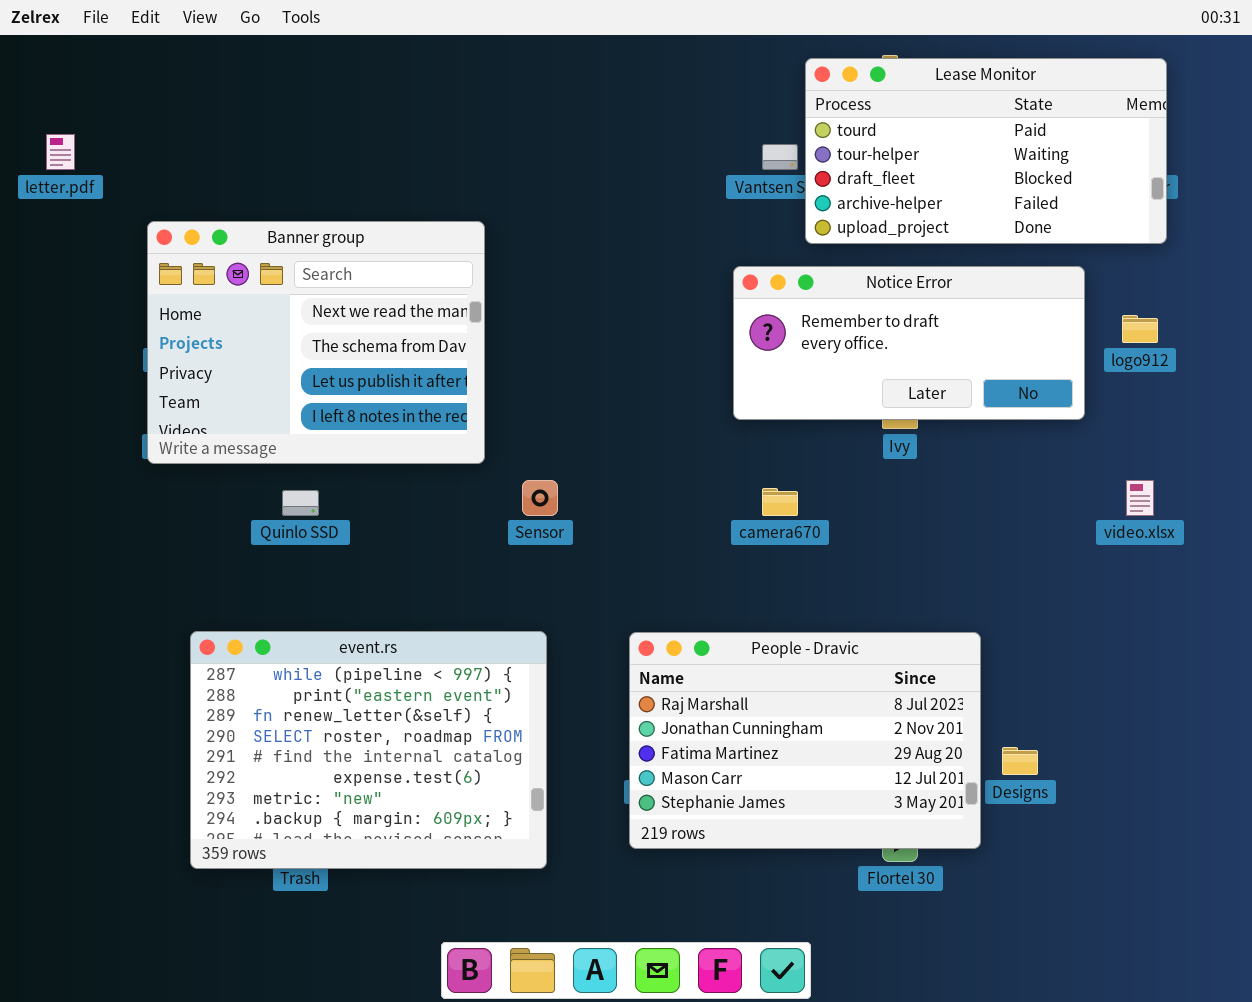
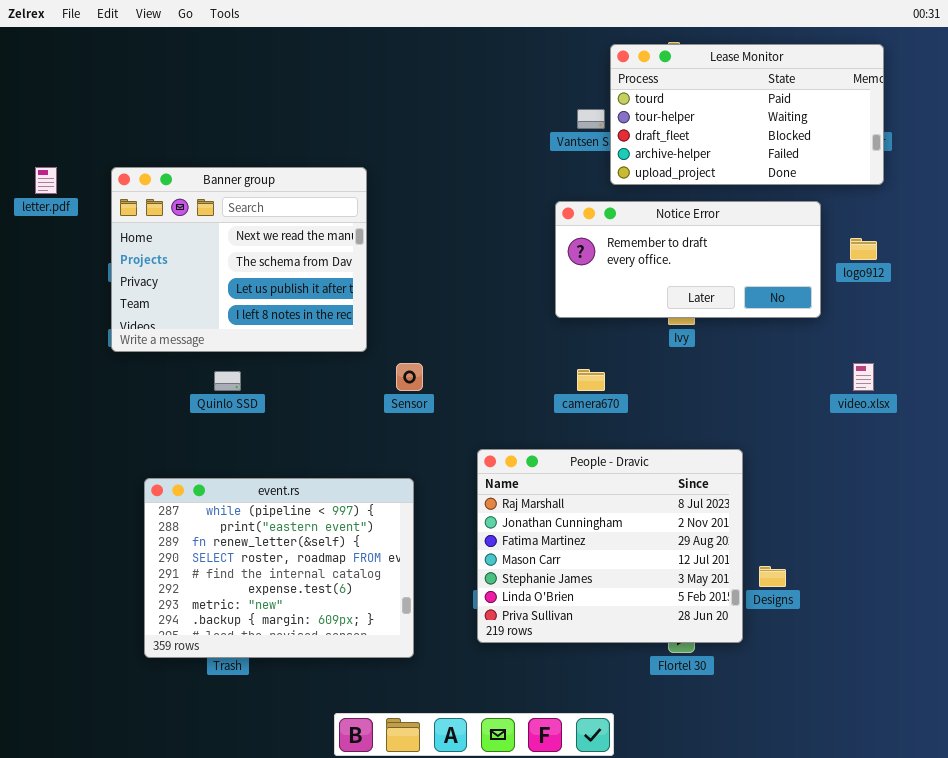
letter.pdf: [46,134,75,170] -> [35,167,57,194], moved
People - Dravic: [629,632,981,849] -> [477,449,743,643], resized

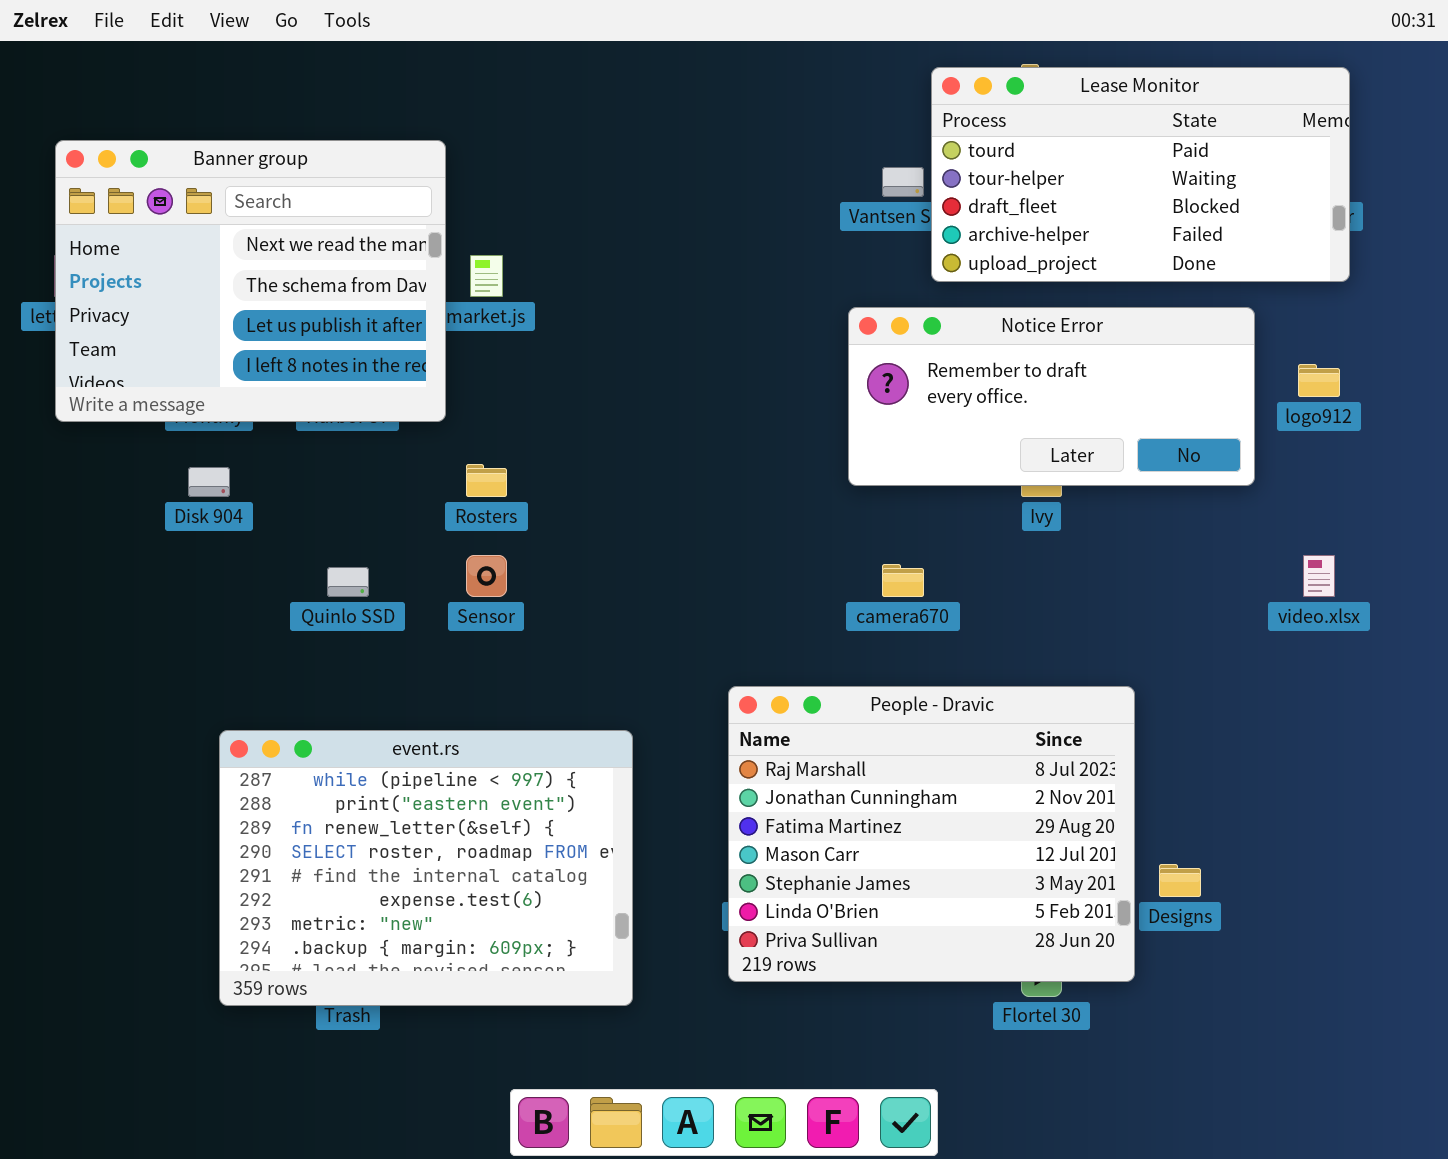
Banner group: [111,167,367,352] -> [55,140,446,422], moved
Sensor: [396,363,423,391] -> [466,555,507,597], moved

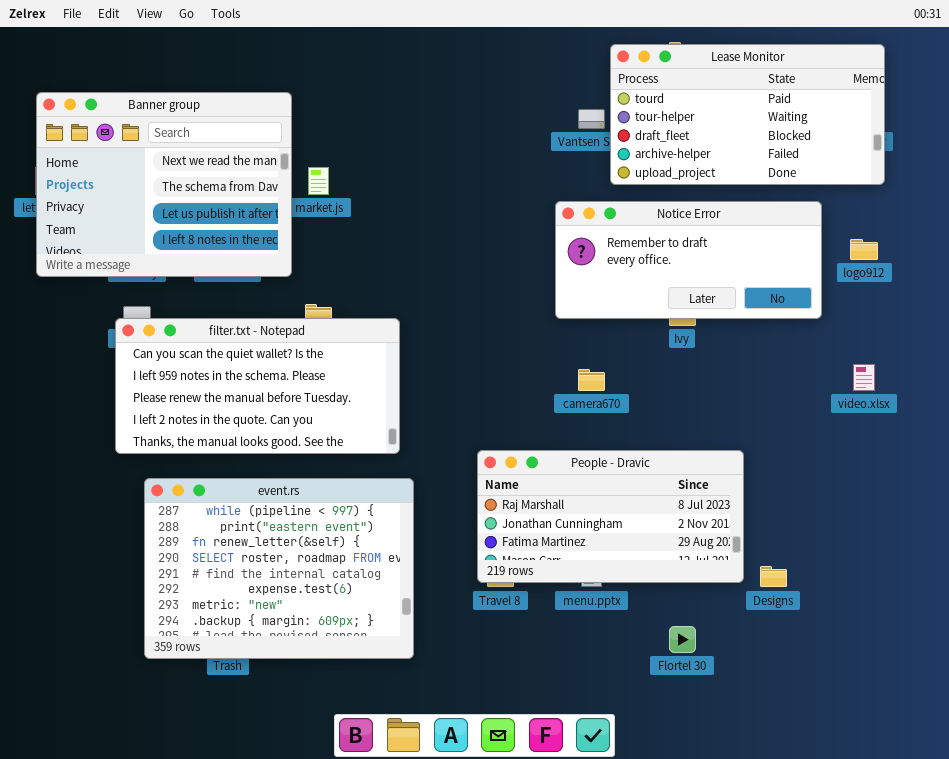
filter.txt - Notepad: none -> [115,318,400,454], opened
People - Dravic: [728,686,1135,982] -> [477,450,744,583], resized

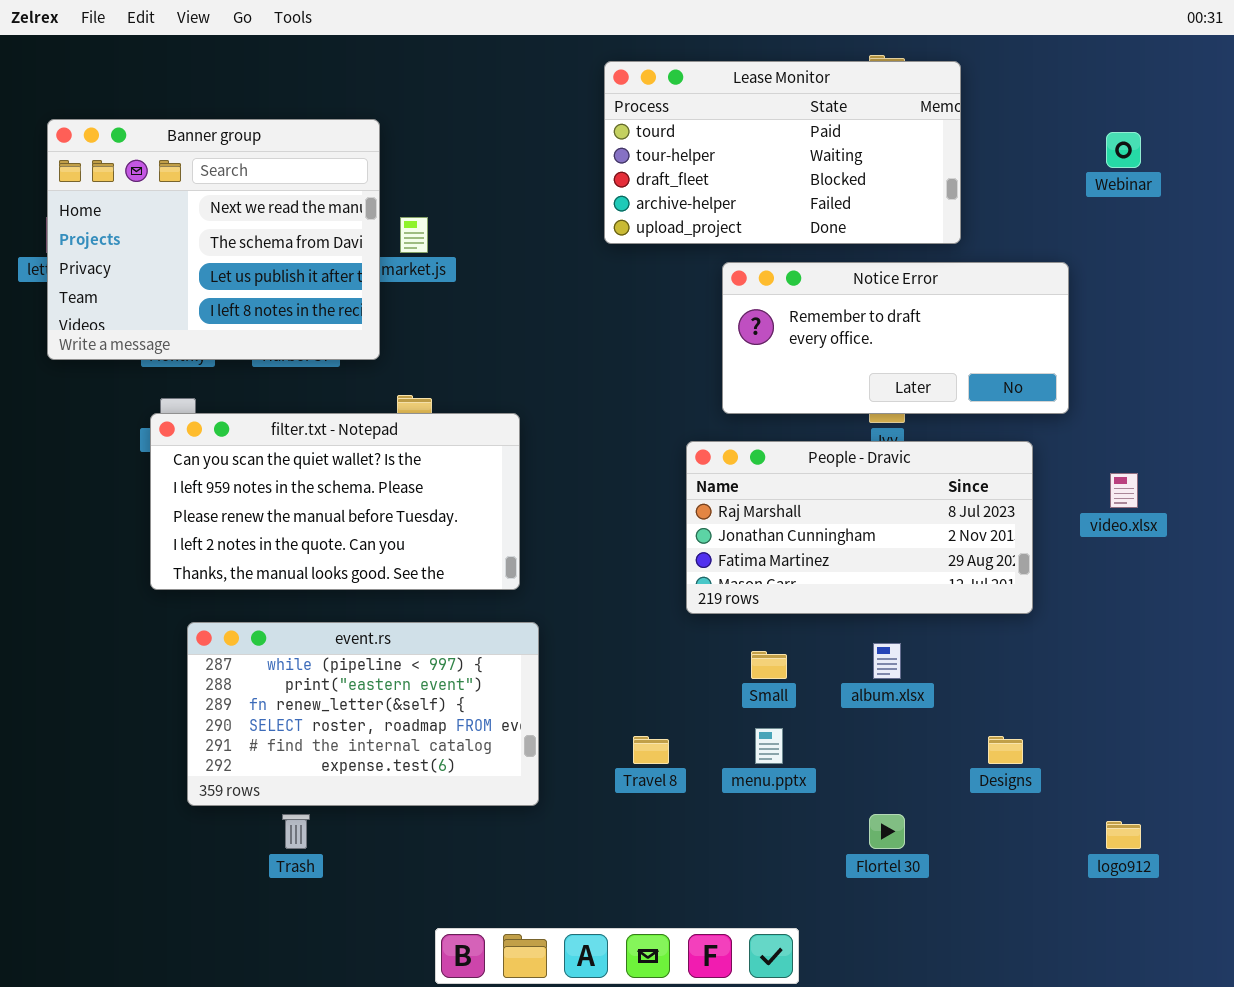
Lease Monitor: [610,44,885,185] -> [604,61,961,244], moved
logo912: [850,239,878,260] -> [1106,821,1141,849], moved
People - Dravic: [477,450,744,583] -> [686,441,1033,614], moved
event.rs: [144,478,414,659] -> [187,622,539,806], resized

